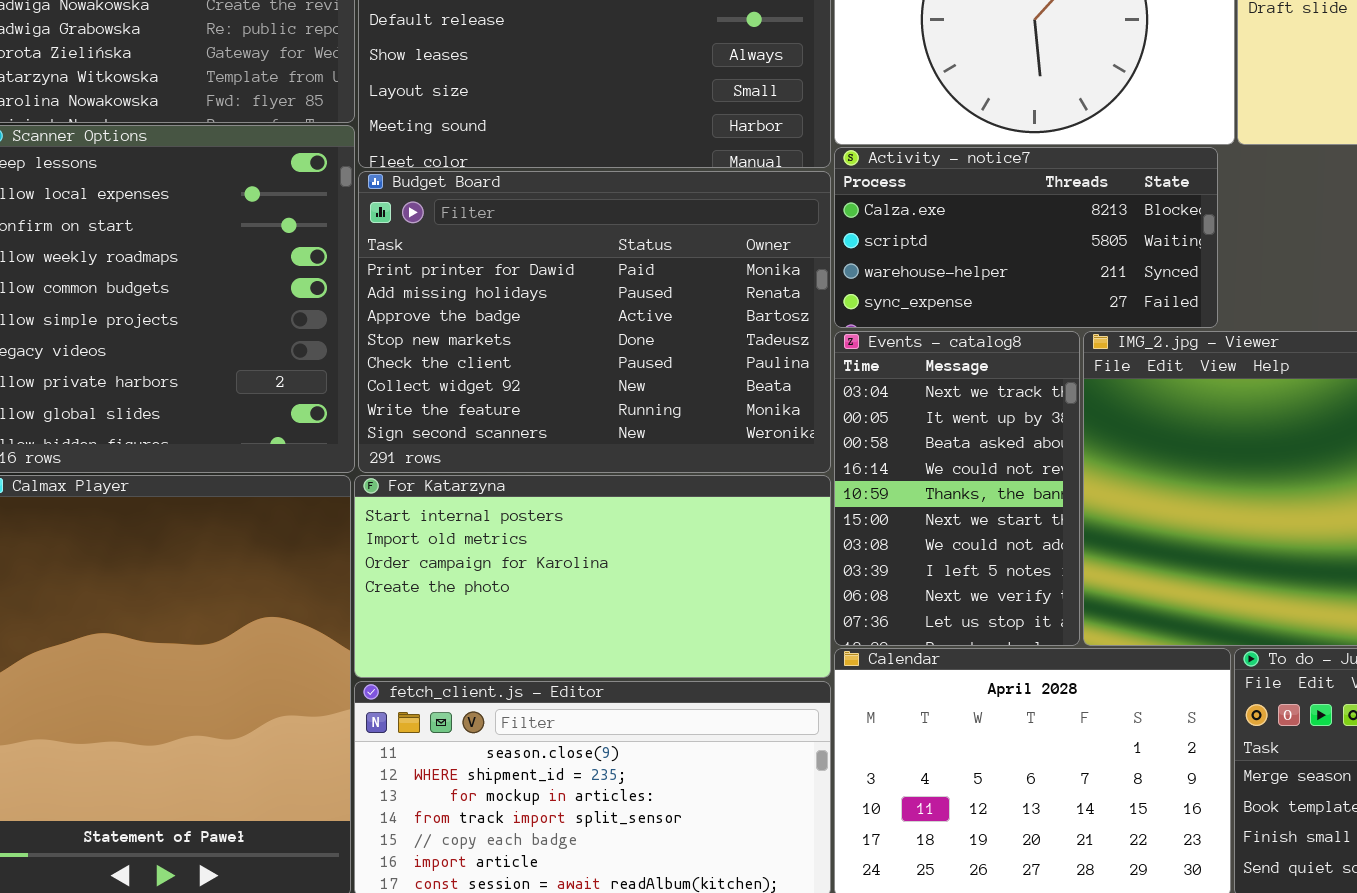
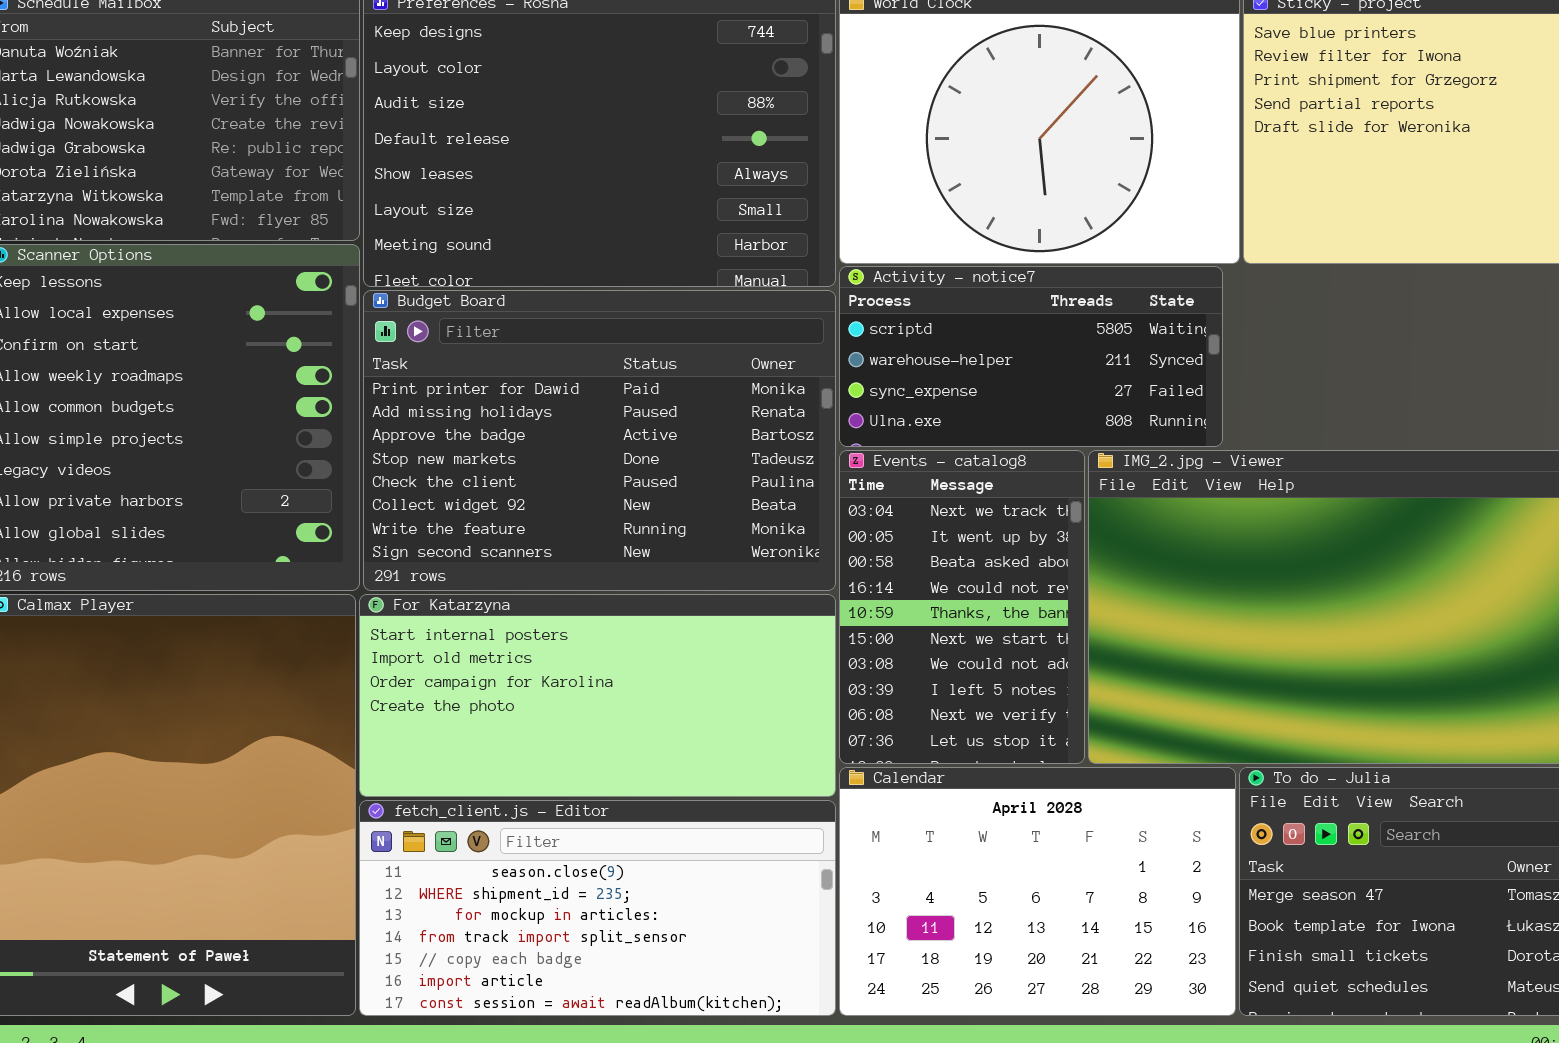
Activity - notice7: [834,147,1218,328] -> [839,266,1223,447], scrolled down 1 row

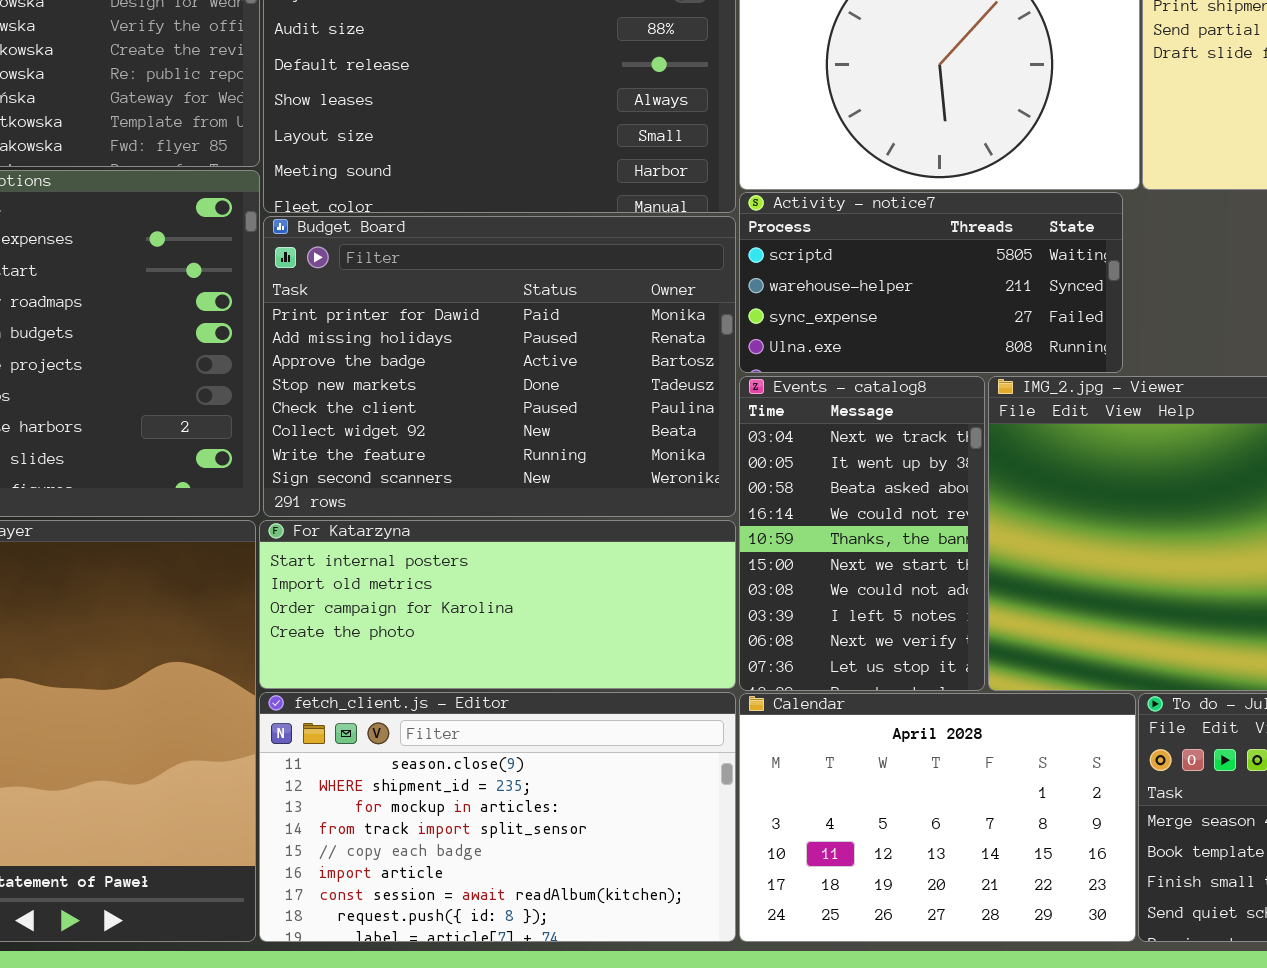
For Katarzyna: [359,594,836,797] -> [259,520,736,689], resized
fetch_client.js - Editor: [359,800,836,1016] -> [259,692,736,942], resized

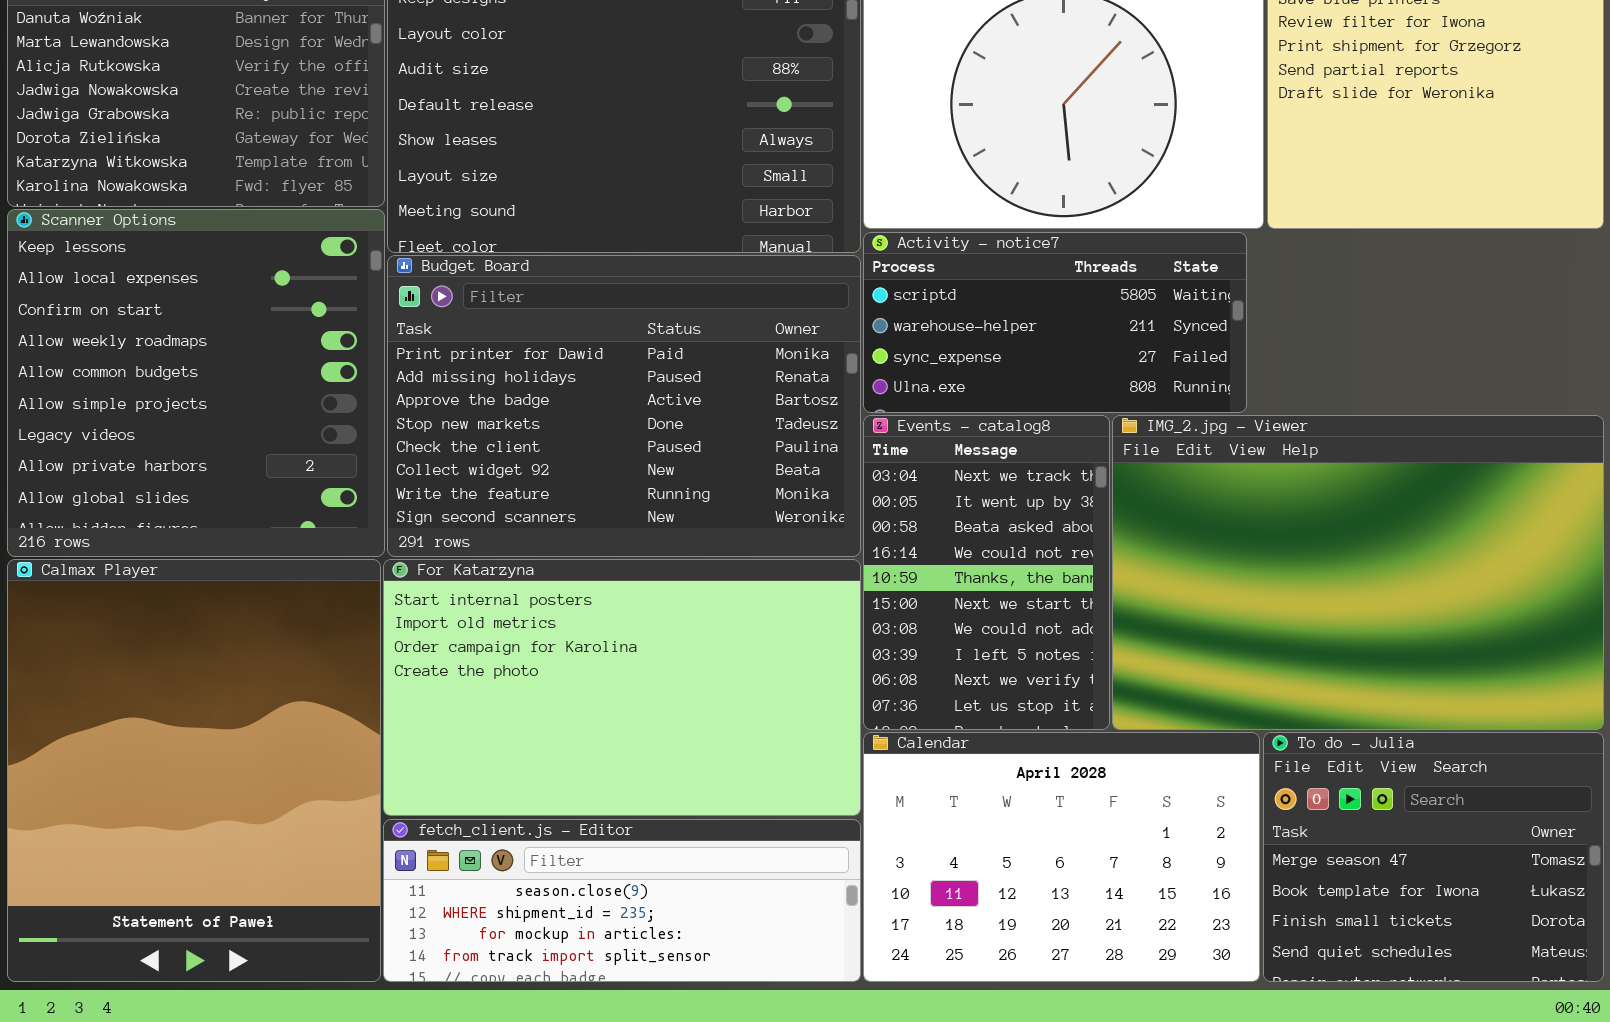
For Katarzyna: [259,520,736,689] -> [383,559,861,816], resized
fetch_client.js - Editor: [259,692,736,942] -> [383,819,861,982], resized

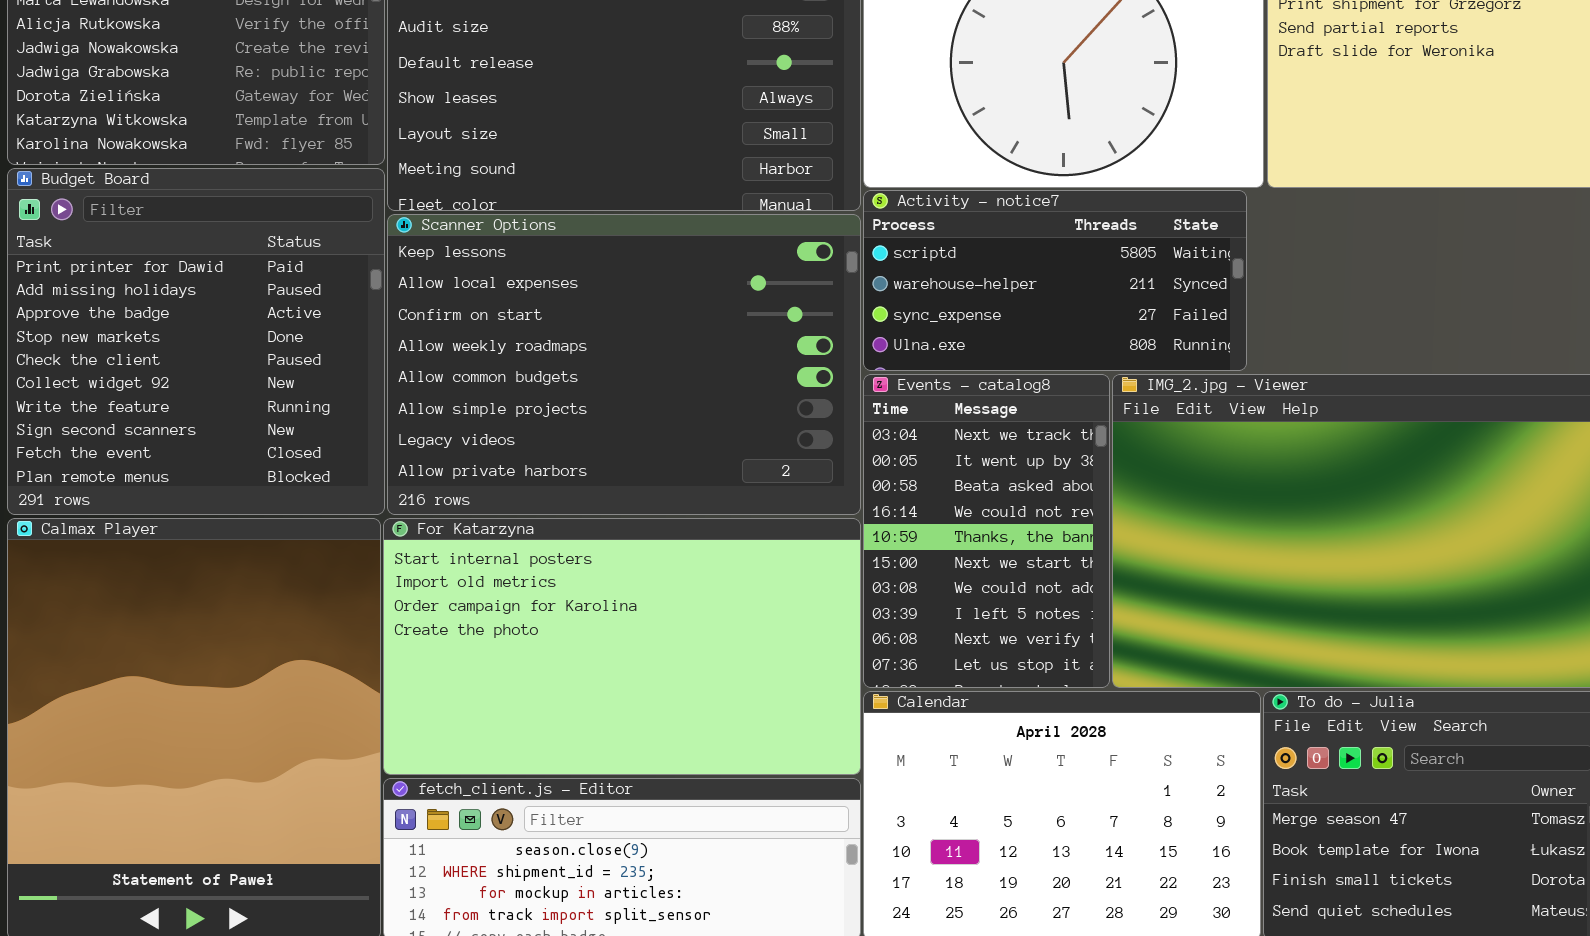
Scanner Options: [7,209,385,557] -> [387,214,861,515], moved, resized
Budget Board: [387,255,861,557] -> [7,168,385,515], moved, resized

